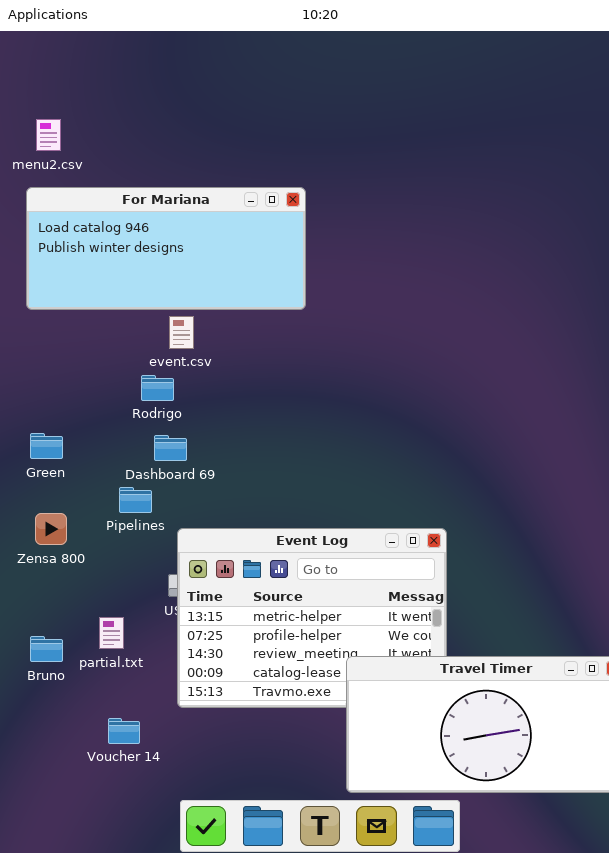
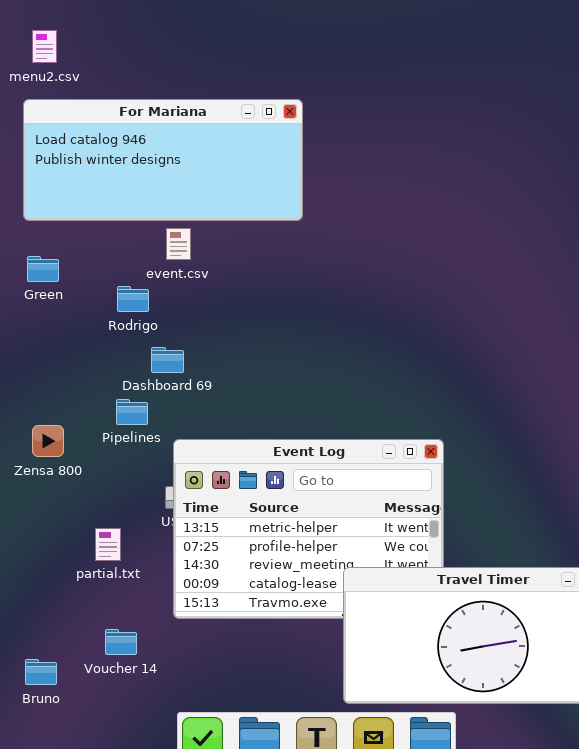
Rodrigo: [141,375,174,401] -> [117,286,149,312], moved
Green: [30,433,63,459] -> [27,256,59,282], moved
Bruno: [30,636,63,662] -> [25,659,57,685], moved

